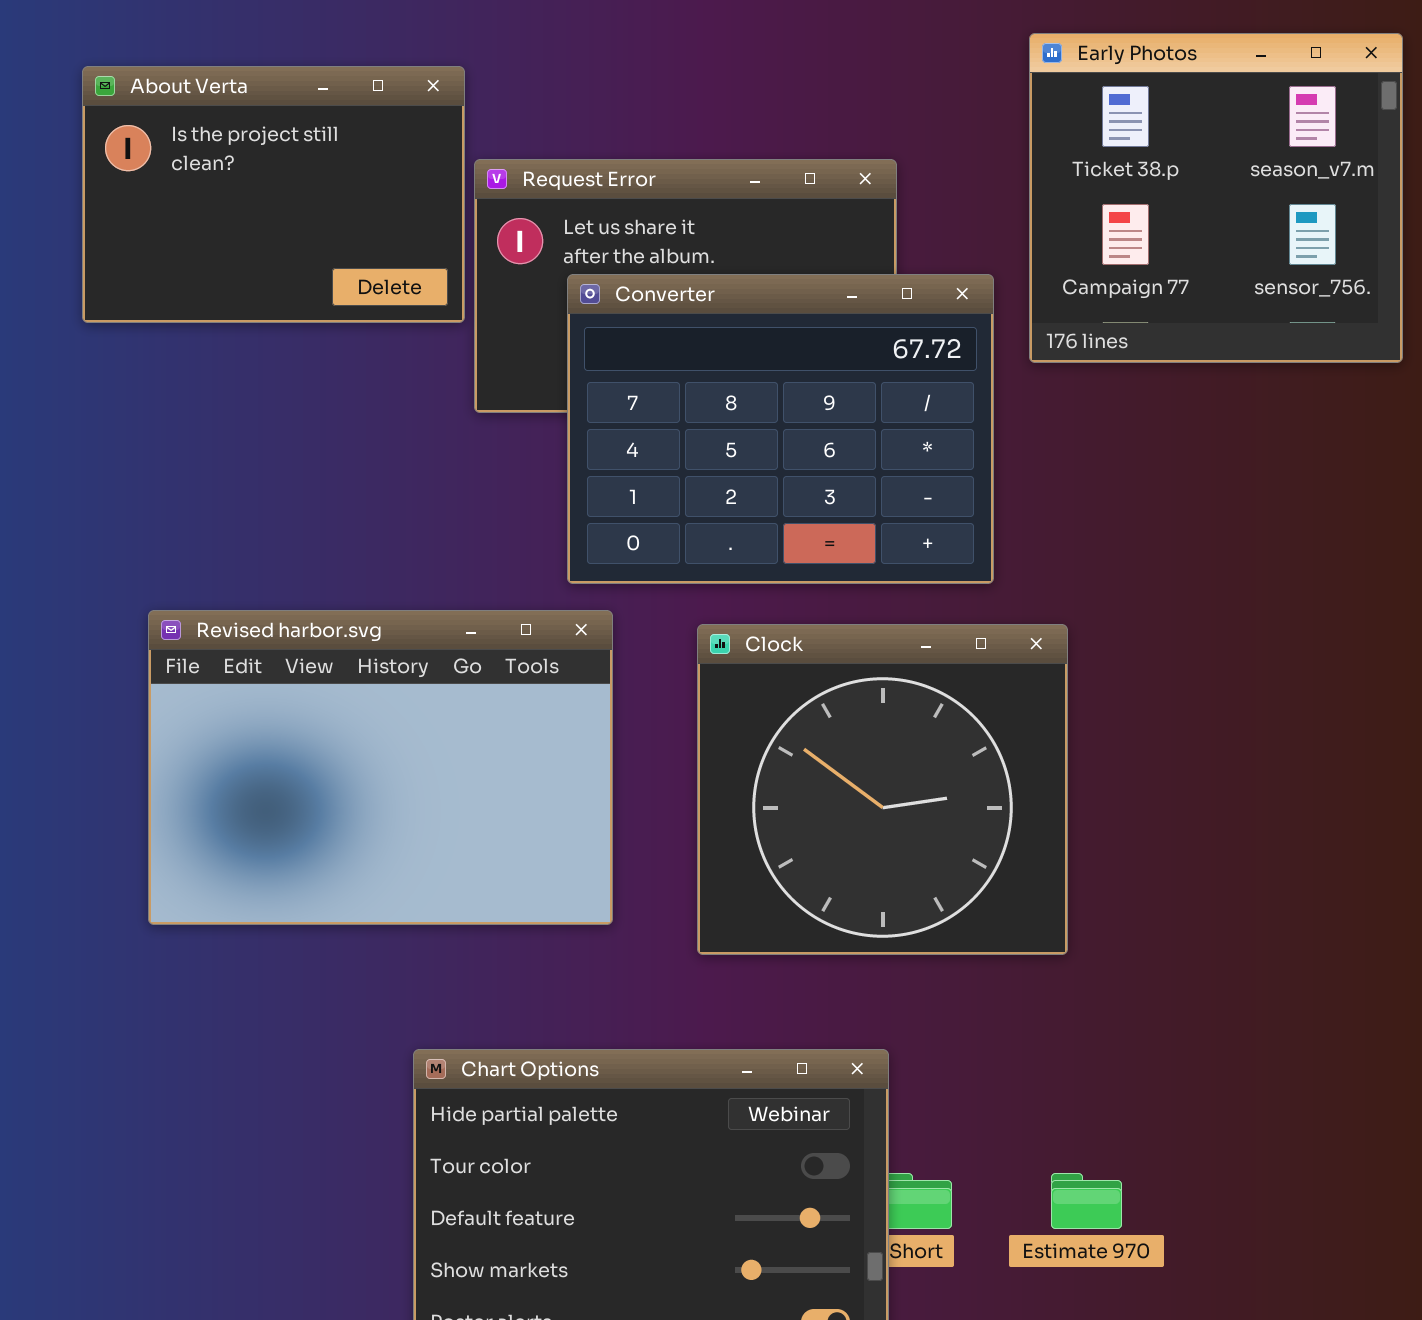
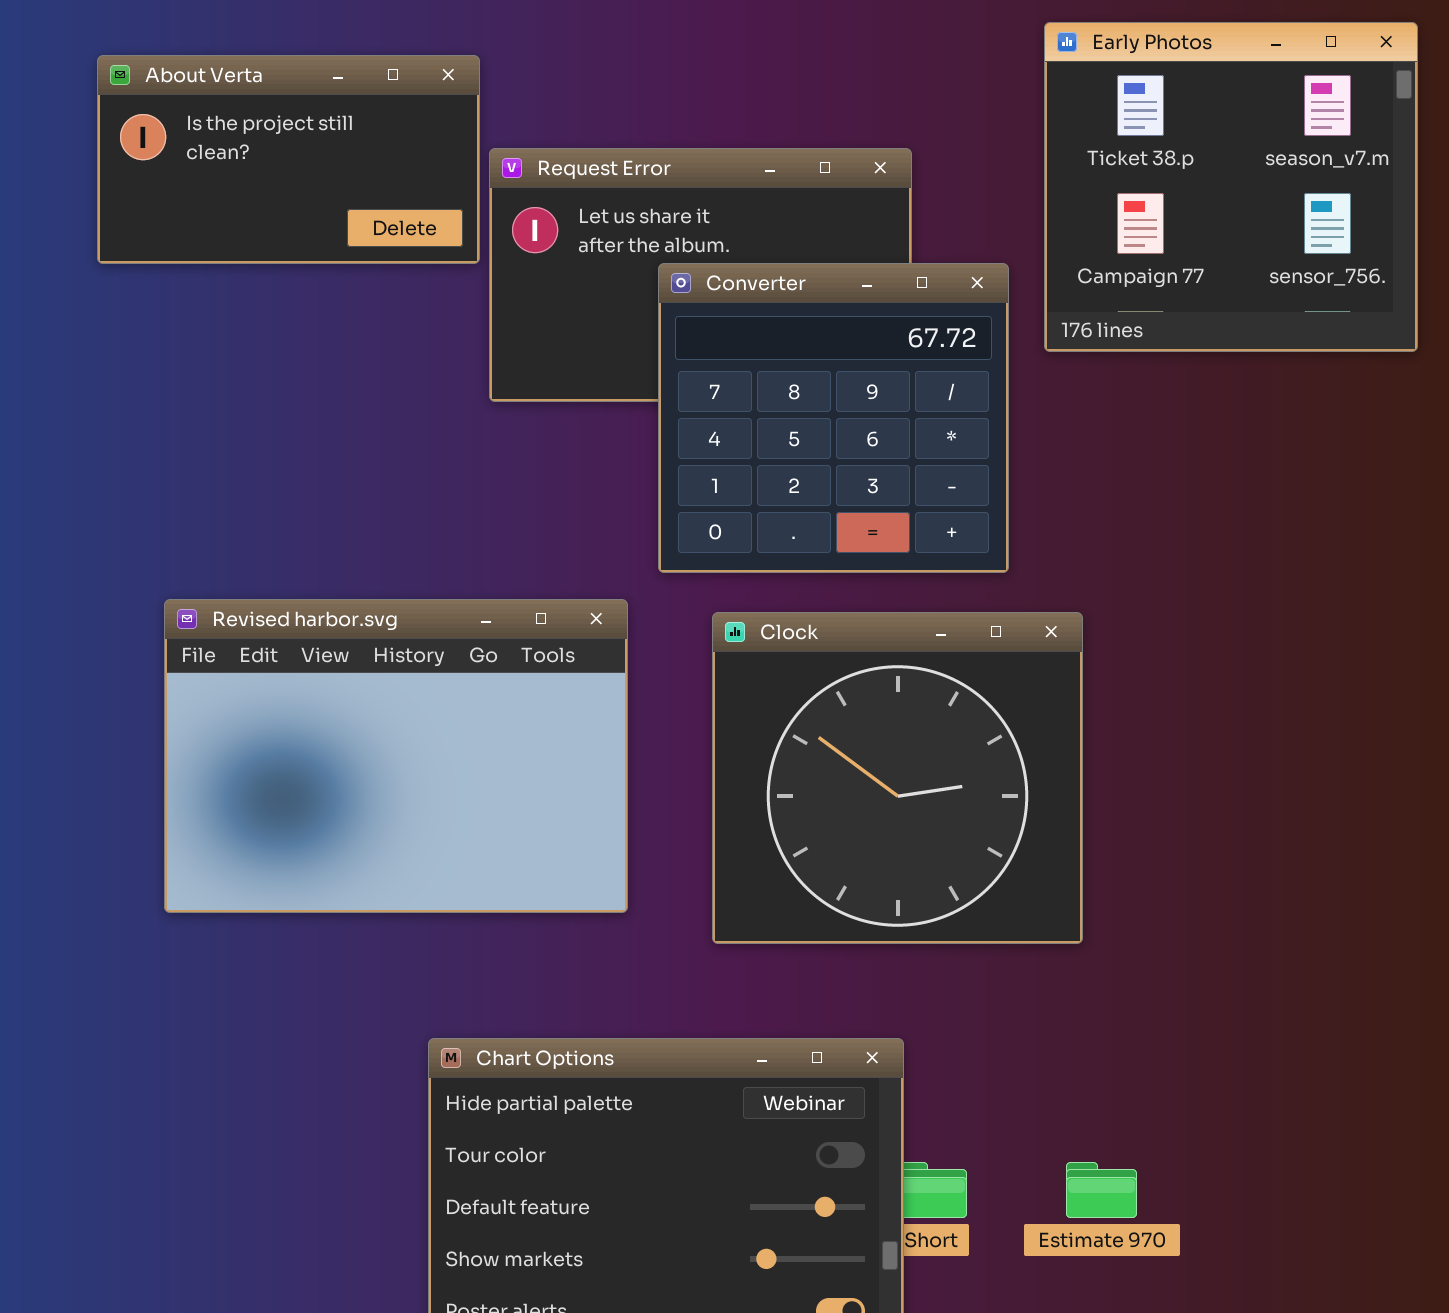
About Verta: [82,66,465,323] -> [97,55,480,264], resized
Converter: [567,274,994,584] -> [658,263,1009,573], resized

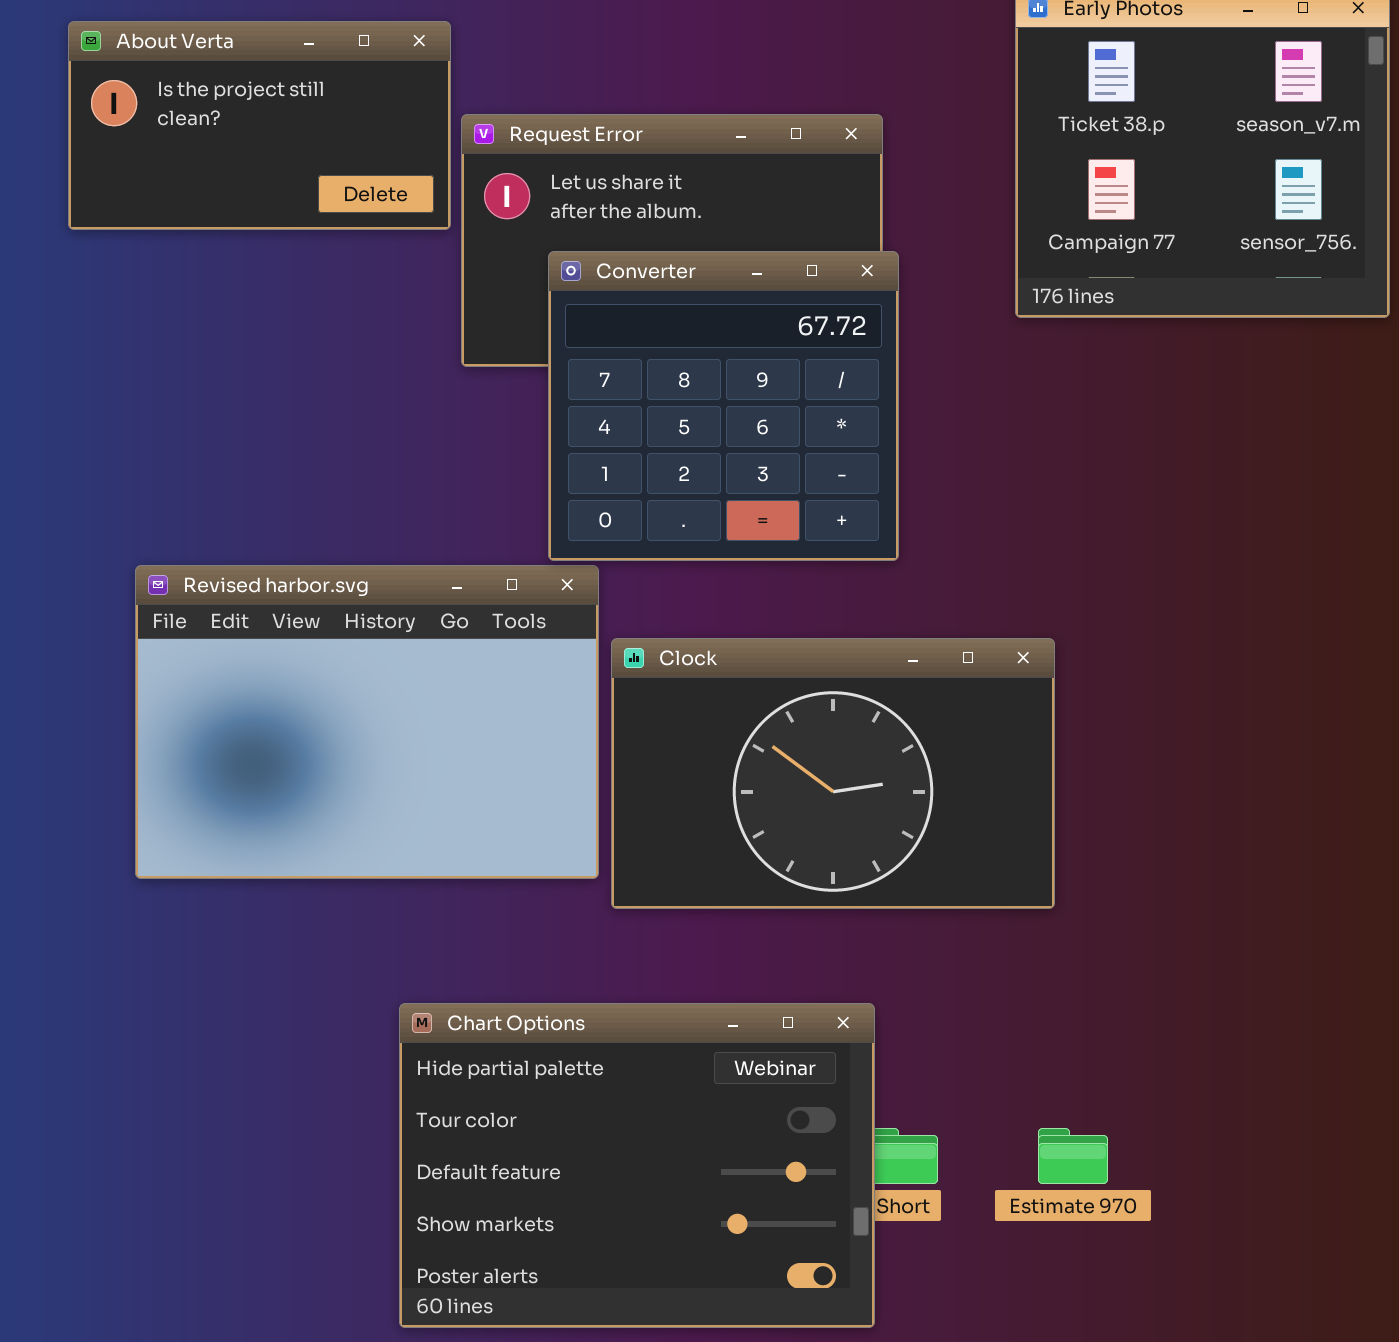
Converter: [658,263,1009,573] -> [548,251,899,561], moved
Clock: [712,612,1083,944] -> [611,638,1055,909], resized

